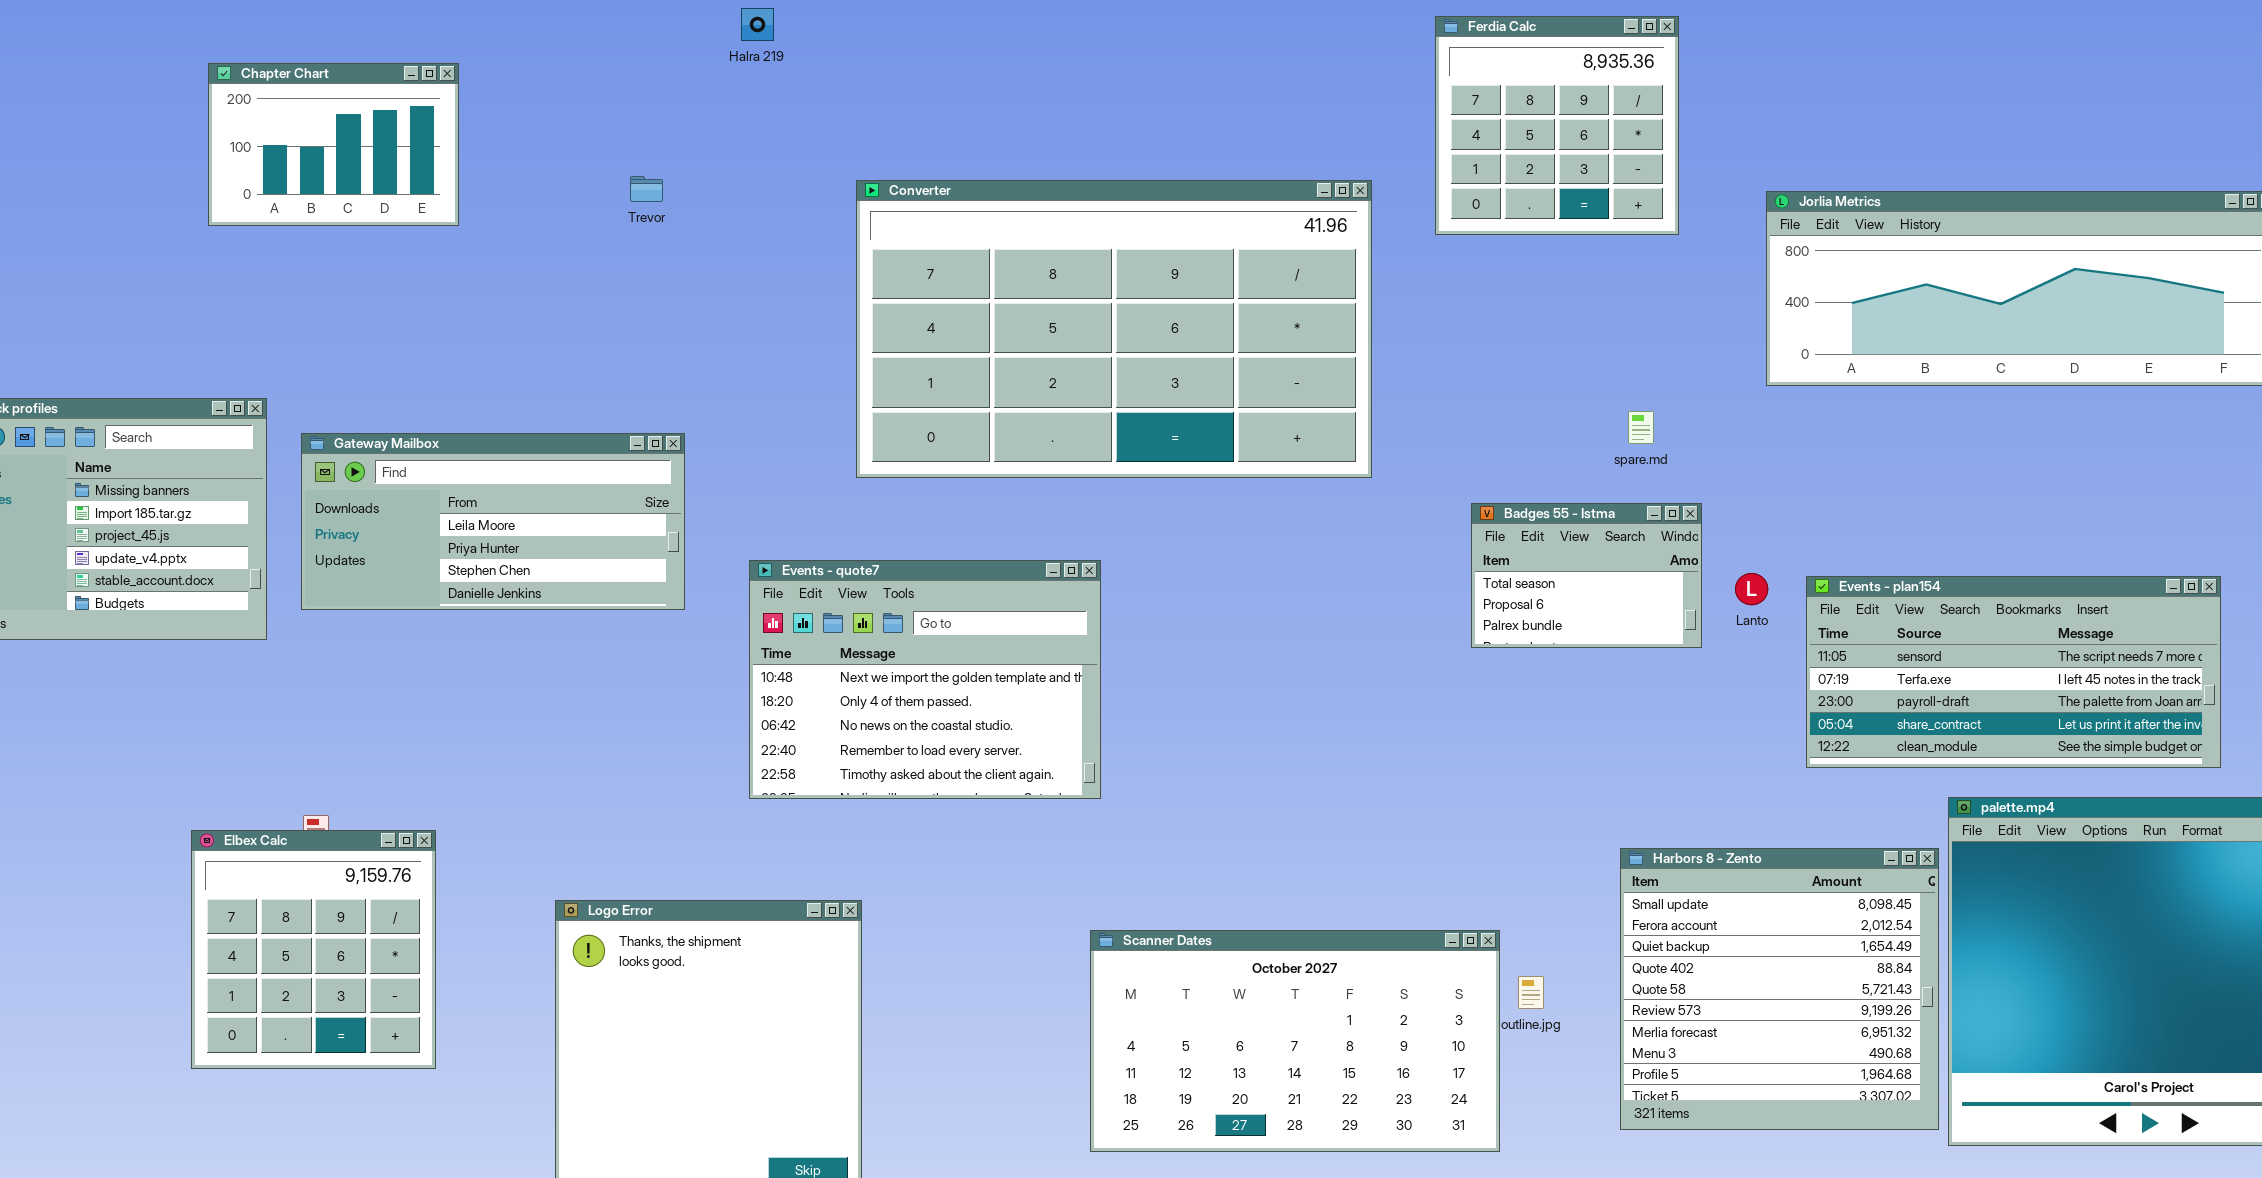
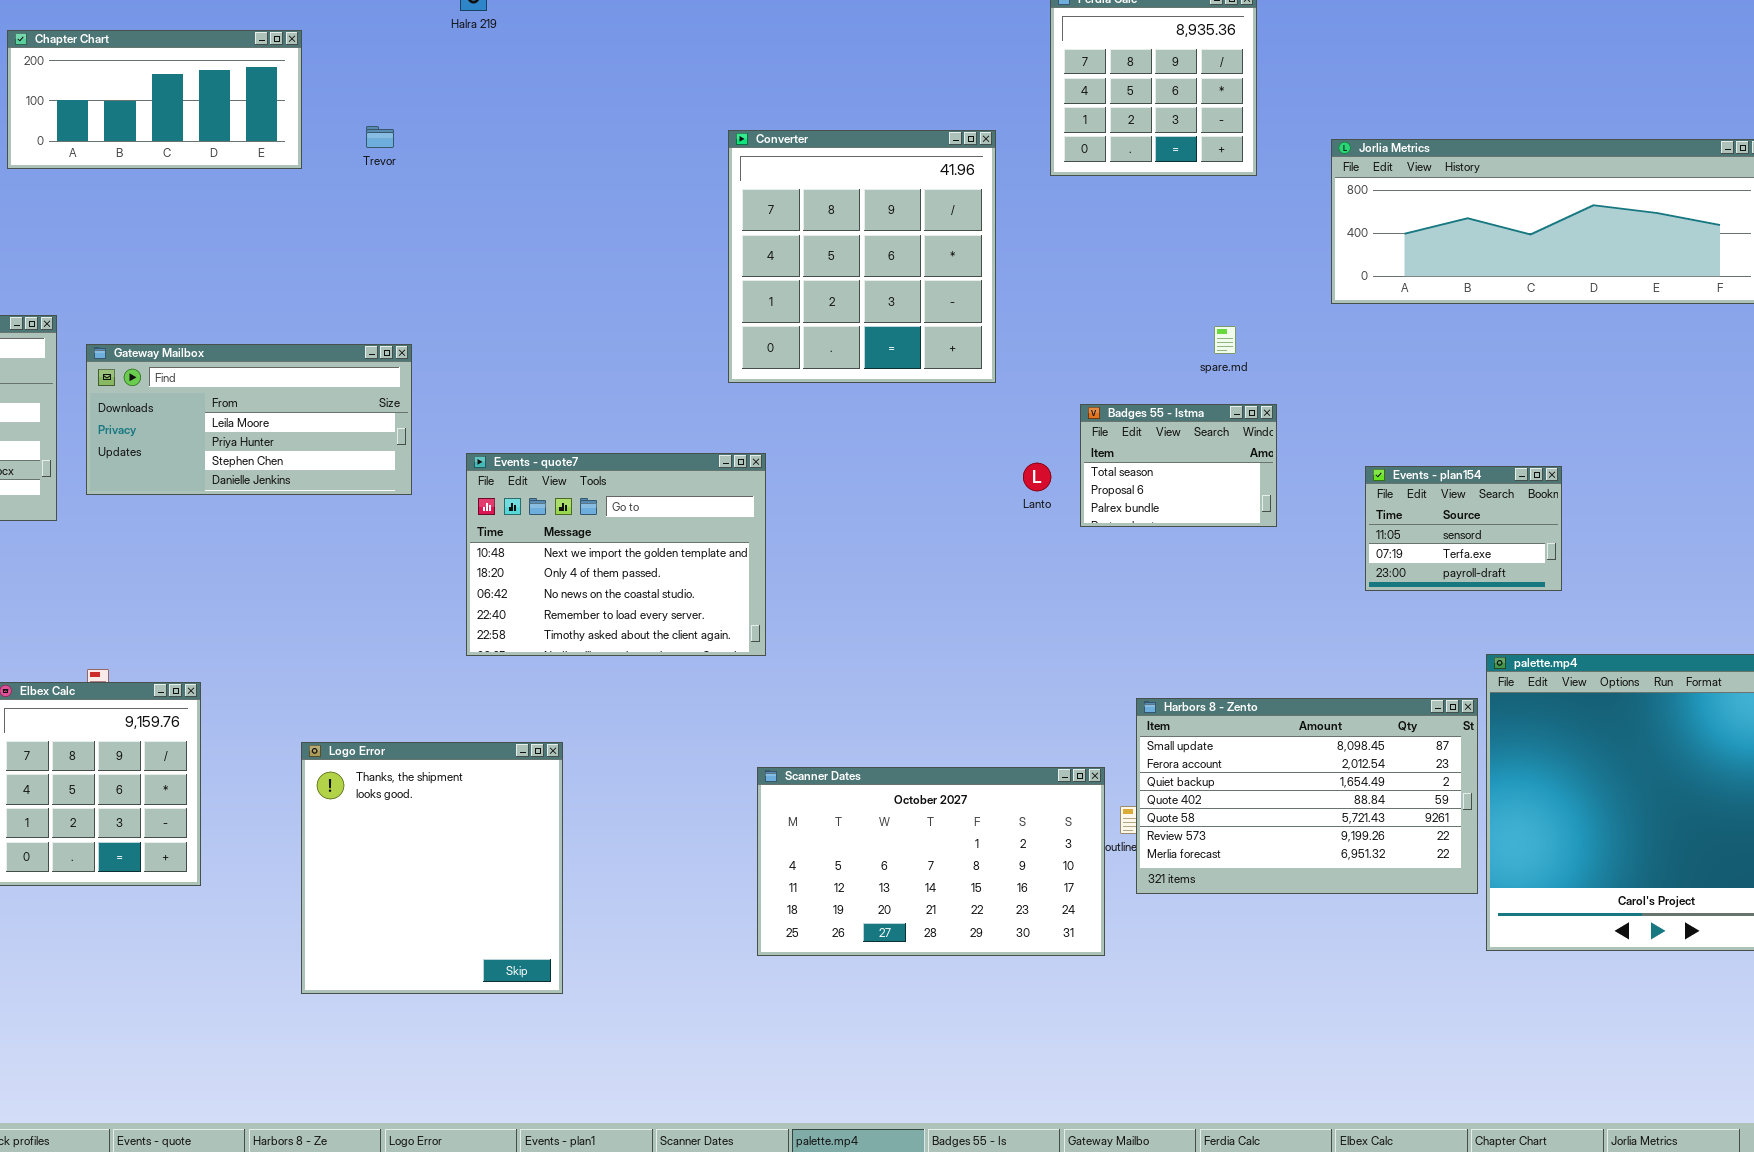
Chapter Chart: [208,63,459,226] -> [7,30,302,169], resized
Converter: [856,180,1372,478] -> [728,130,996,383], resized
Lanto: [1735,573,1768,605] -> [1023,463,1051,491], moved
Events - plan154: [1806,576,2221,768] -> [1365,466,1562,591], resized
Harbors 8 - Zento: [1620,848,1939,1130] -> [1136,698,1478,894], resized

